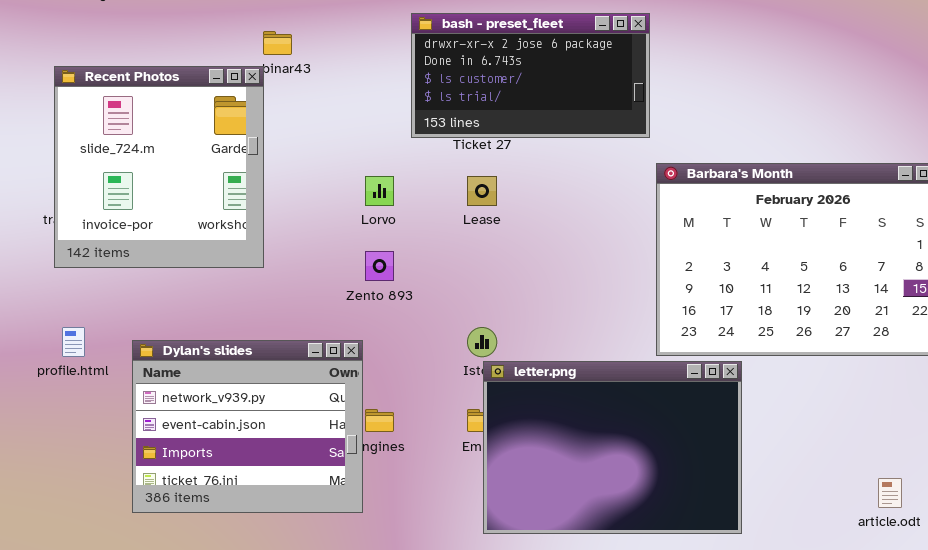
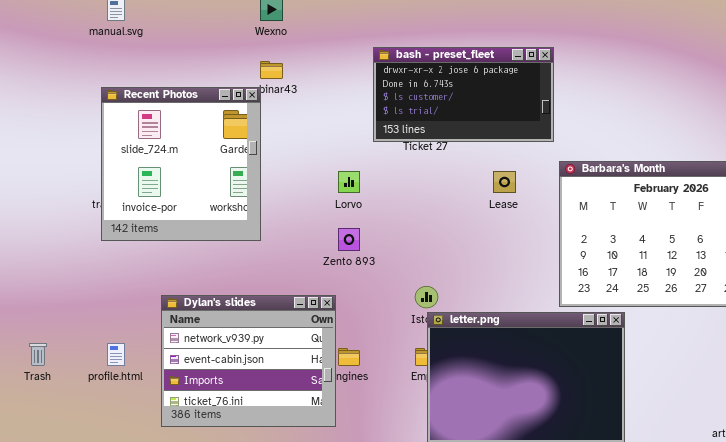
Lease: [467,176,497,206] -> [493,171,516,193], moved
profile.html: [62,327,85,357] -> [107,343,125,366], moved

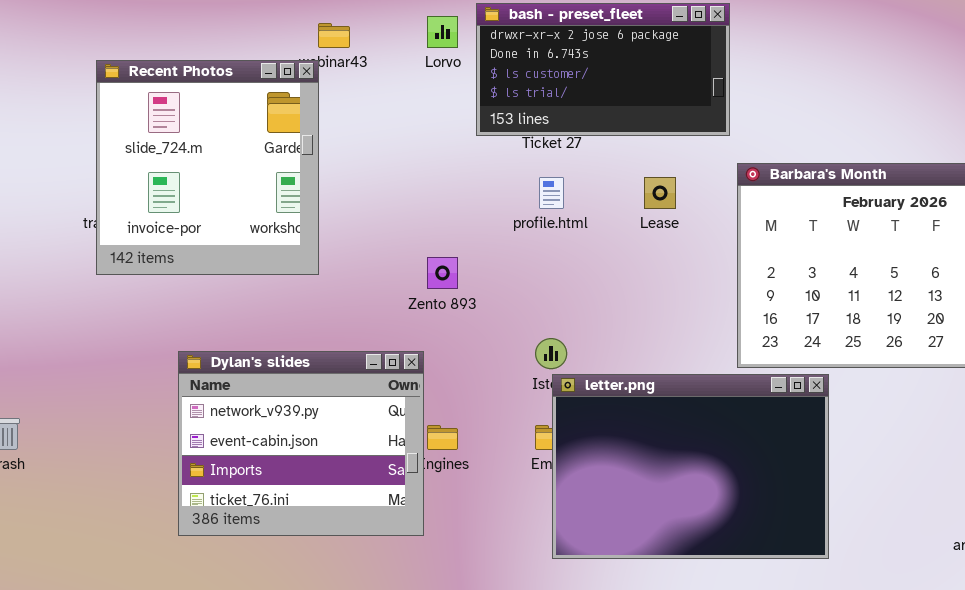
Lorvo: [338,171,360,193] -> [427,16,458,48], moved
profile.html: [107,343,125,366] -> [539,177,564,209], moved

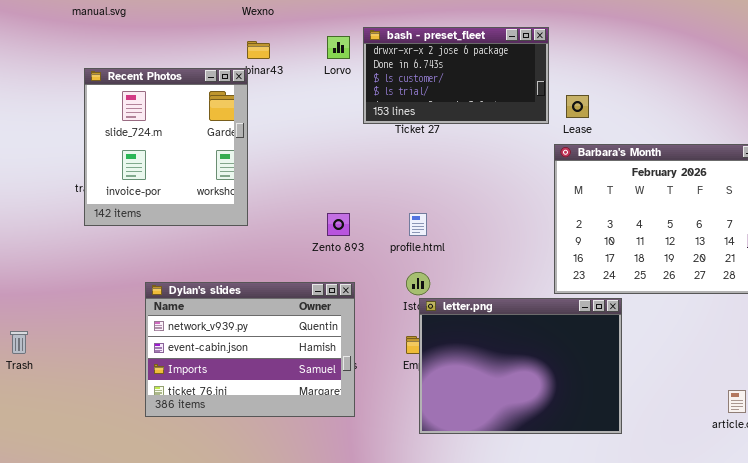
profile.html: [539,177,564,209] -> [409,213,427,236], moved
Lease: [644,177,676,209] -> [566,95,589,118], moved
Dylan's slides: [178,351,424,536] -> [145,282,355,417], resized

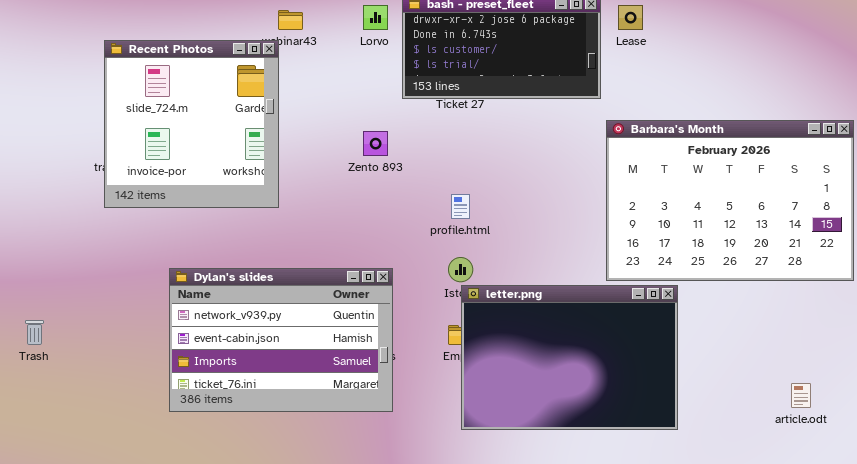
Lease: [566,95,589,118] -> [618,5,643,30], moved
Zento 893: [327,213,350,236] -> [363,131,388,156], moved

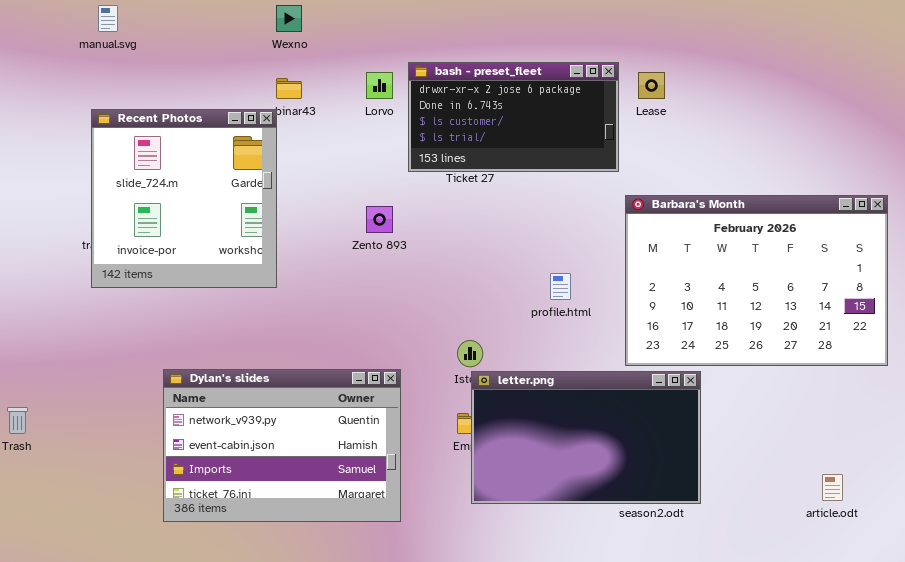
profile.html: [451,194,470,219] -> [550,273,571,300], moved
Dylan's slides: [169,268,393,412] -> [163,369,401,522], moved
letter.png: [461,285,678,430] -> [471,371,701,504], resized

